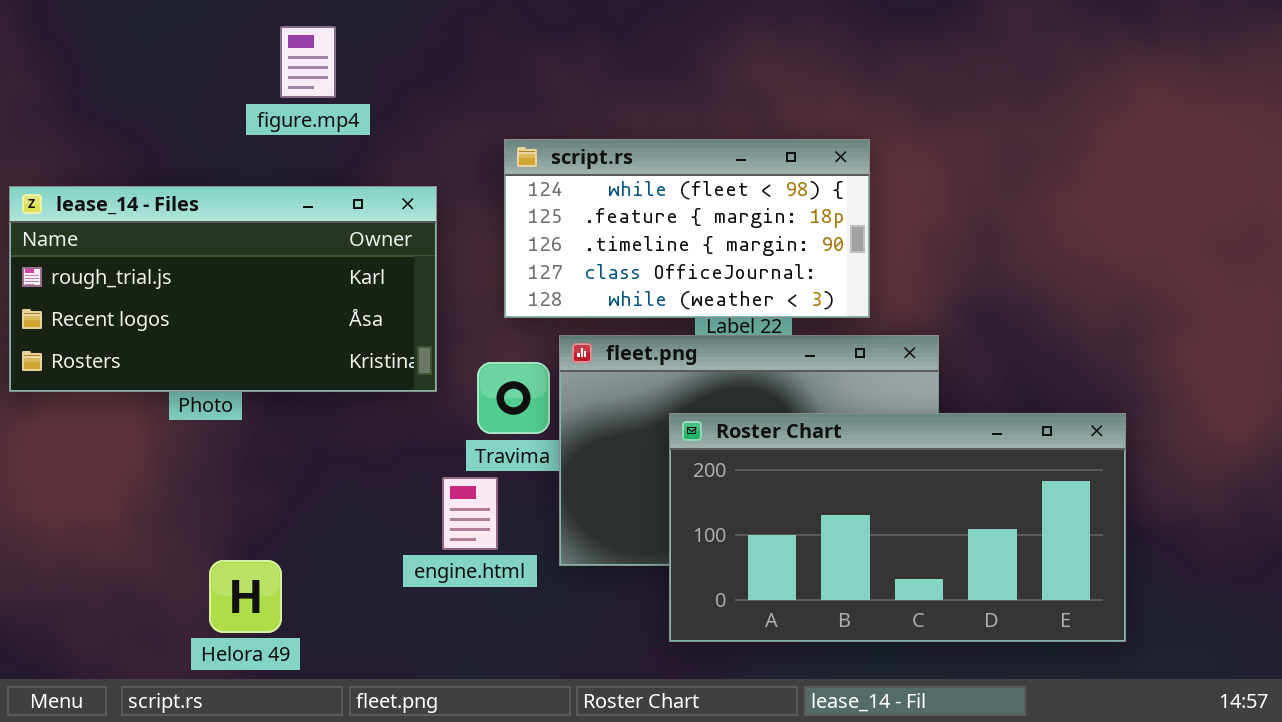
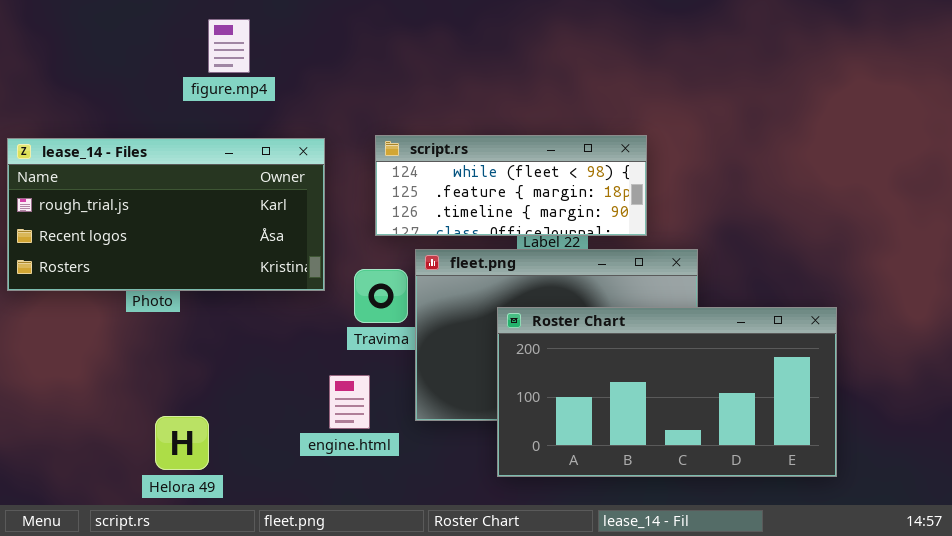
script.rs: [504,139,870,318] -> [375,135,647,236], resized
engine.html: [442,477,498,550] -> [329,375,370,429], moved

